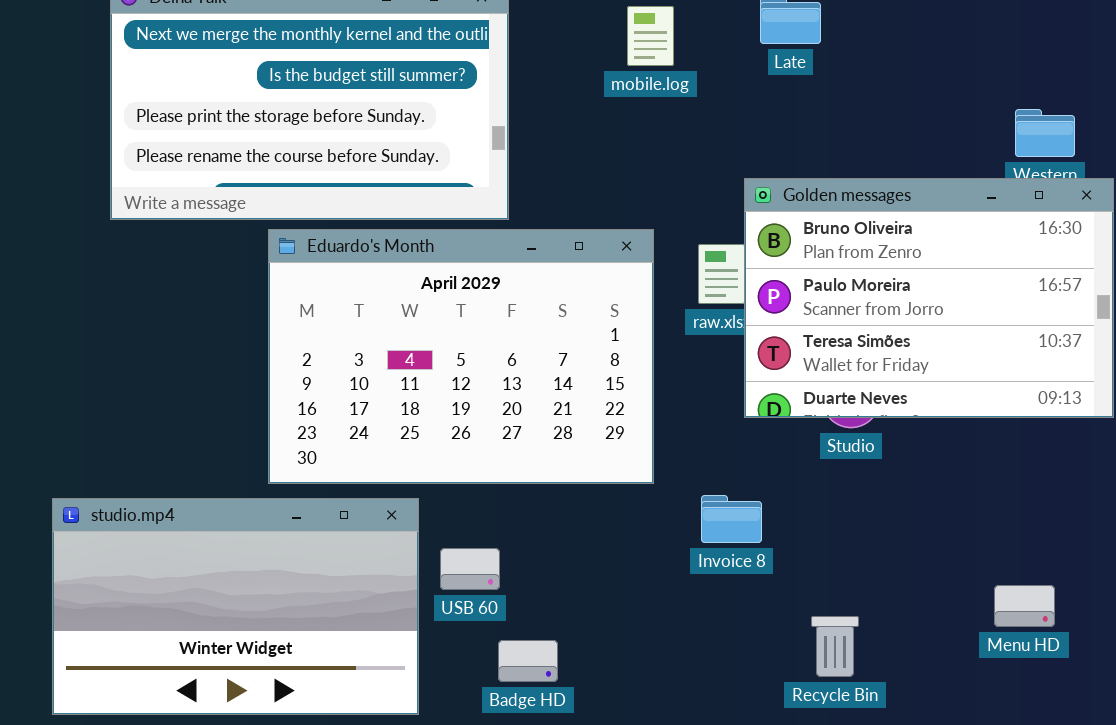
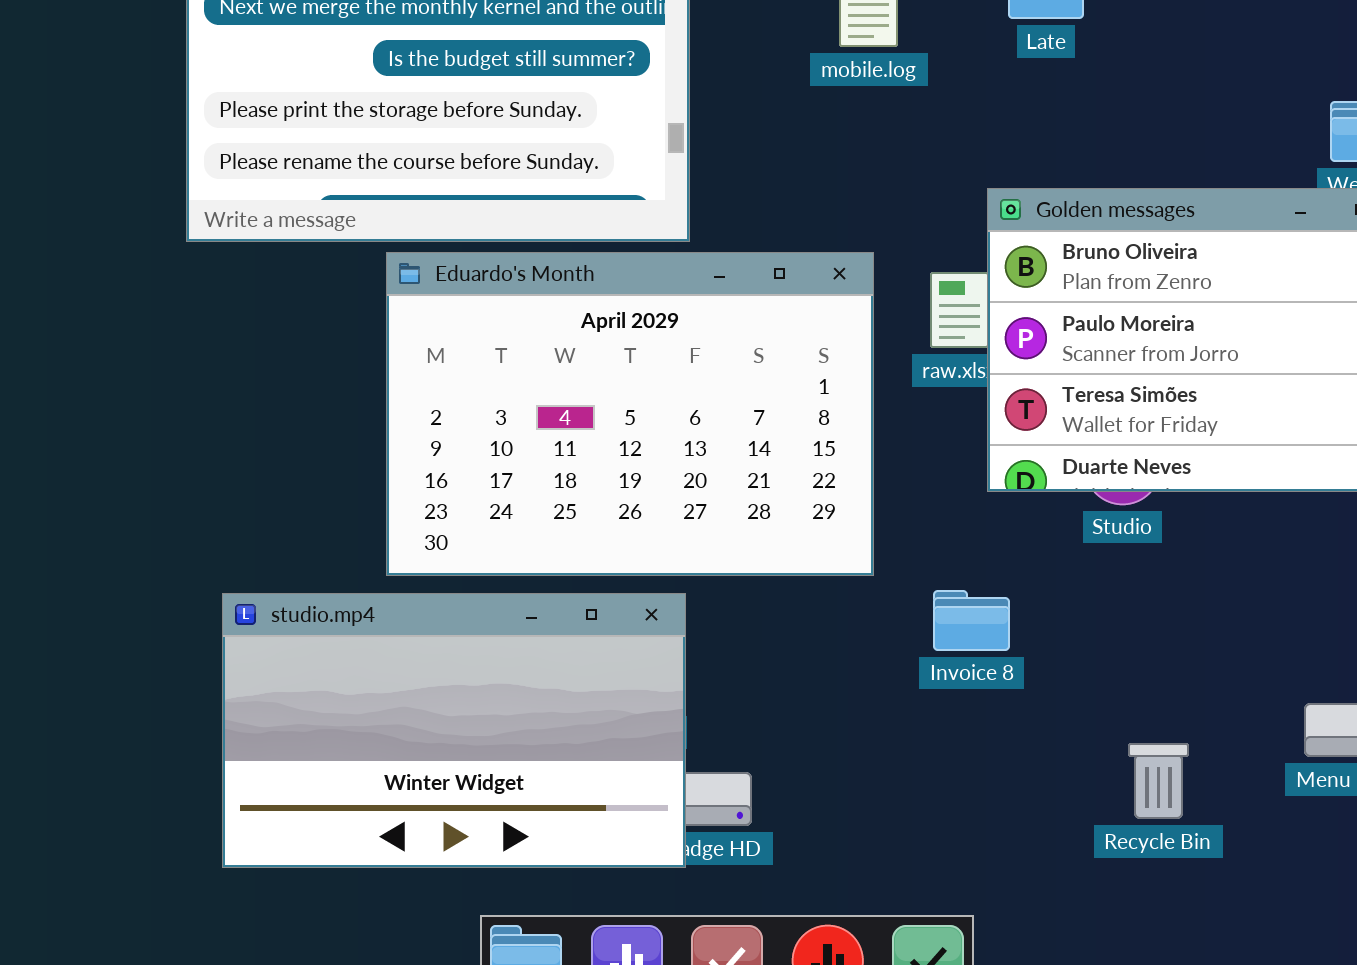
studio.mp4: [52,498,419,715] -> [222,593,686,868], moved
Recycle Bin: [811,616,859,677] -> [1128,743,1189,819], moved

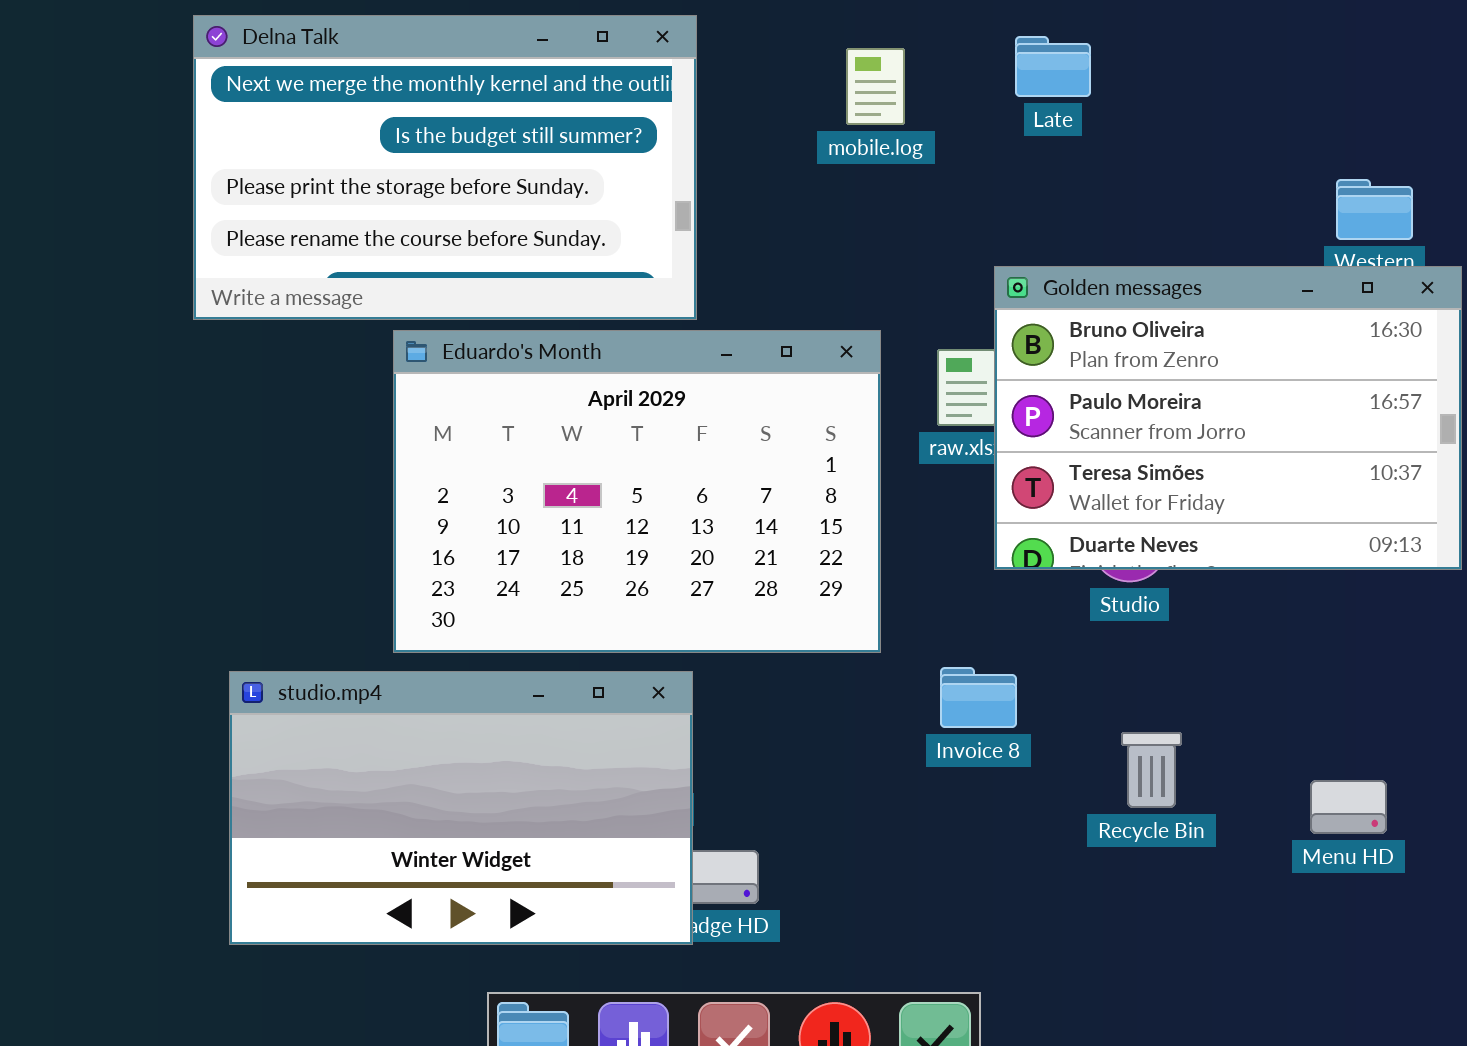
Recycle Bin: [1128,743,1189,819] -> [1121,732,1182,808], moved

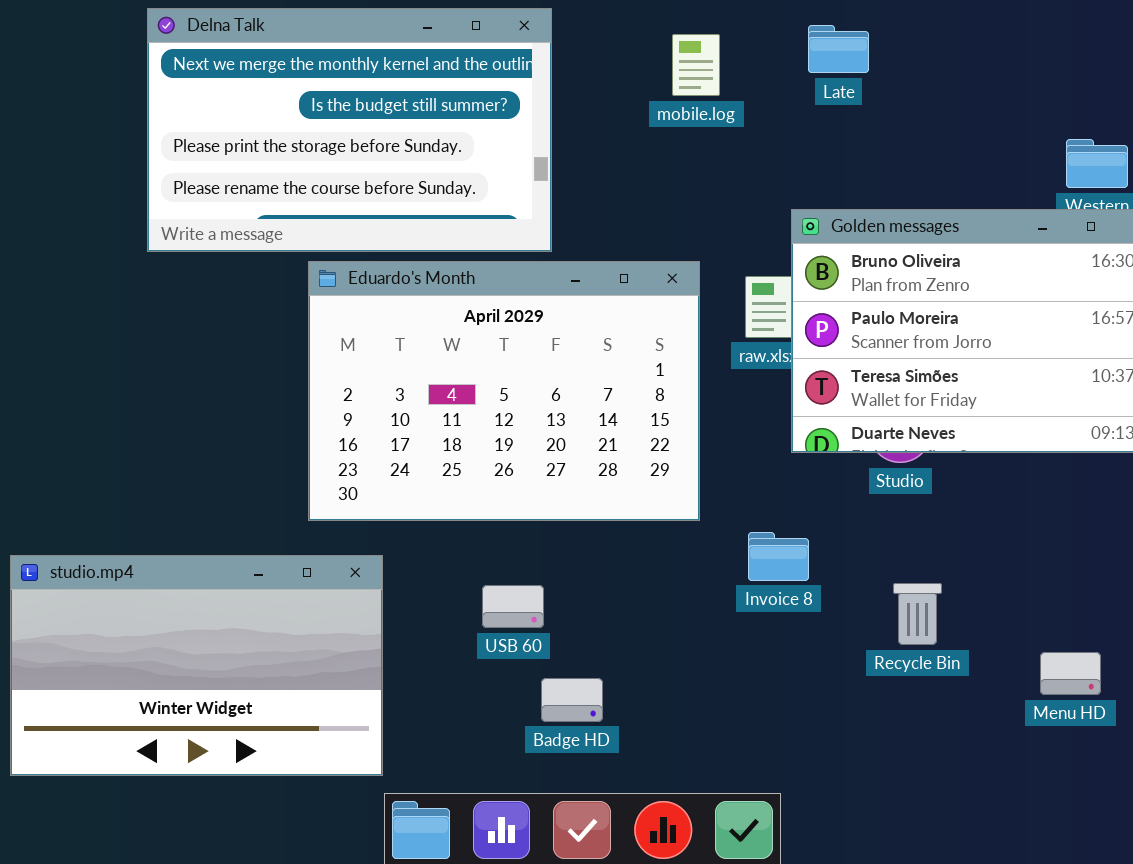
studio.mp4: [229,671,693,945] -> [10,555,383,776], moved
Menu HD: [1310,780,1387,834] -> [1040,652,1101,695], moved

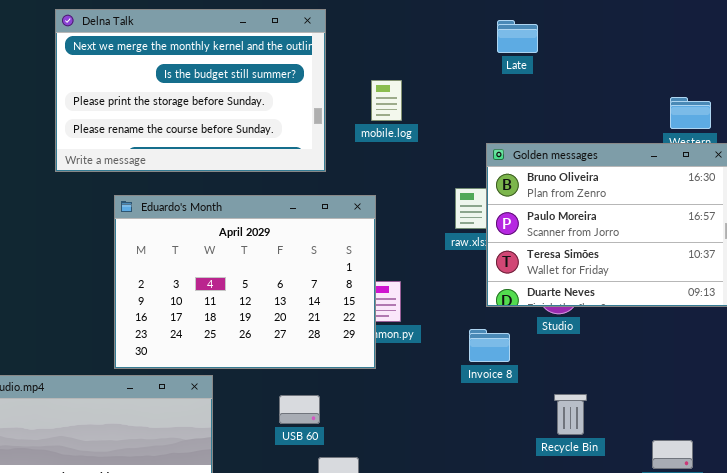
mobile.log: [672,34,720,96] -> [371,80,402,121], moved
Eduardo's Month: [308,261,700,521] -> [114,195,376,369], moved
Invoice 8: [748,532,809,581] -> [469,329,510,362], moved

